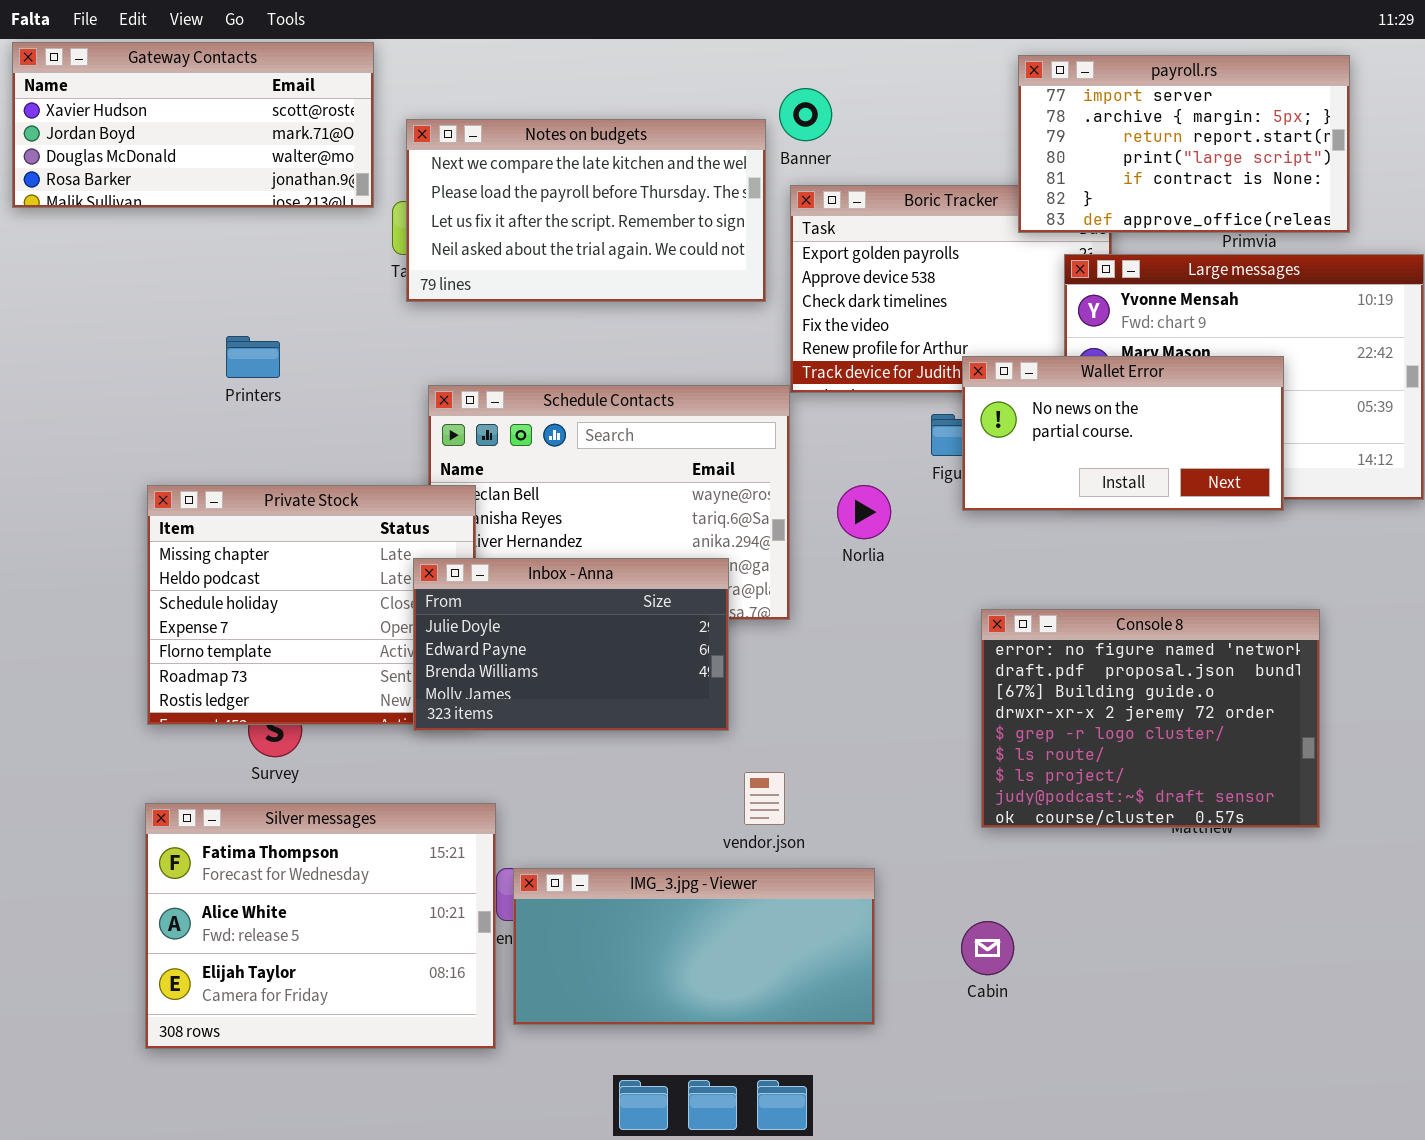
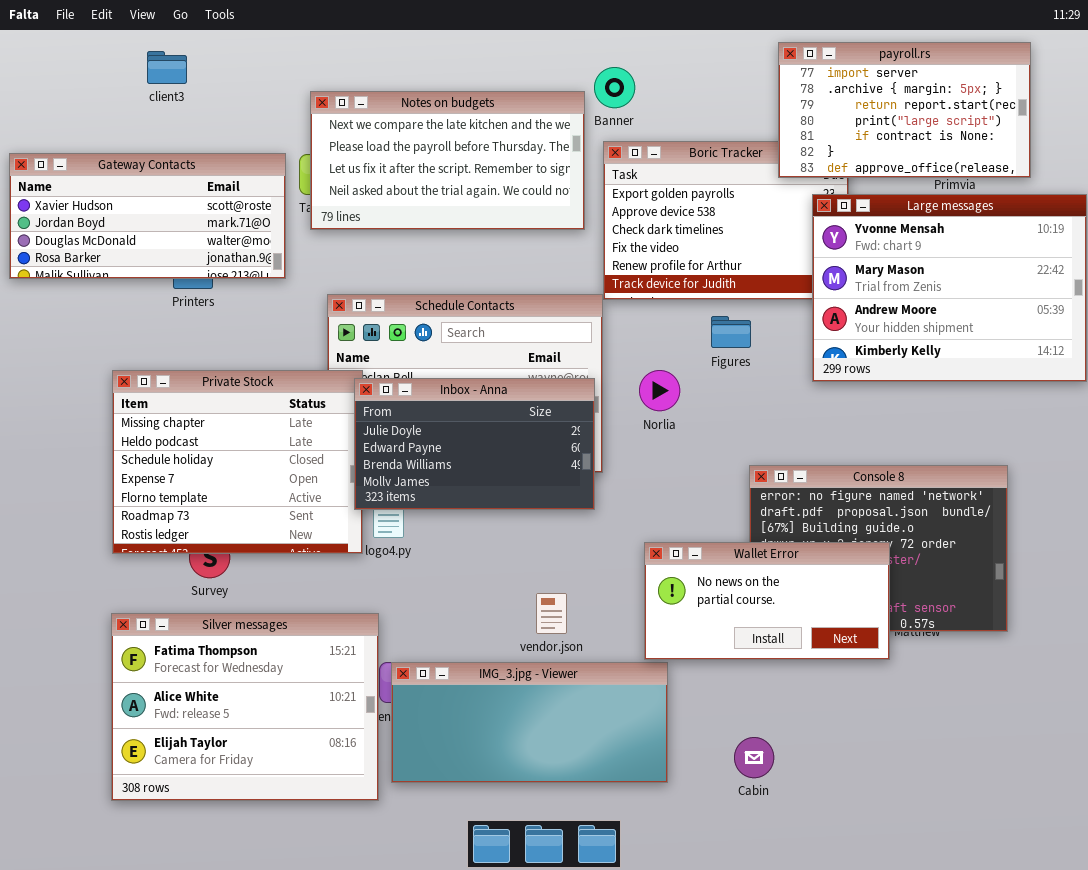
Gateway Contacts: [12,42,374,208] -> [9,153,286,279], moved
Wallet Error: [962,356,1284,511] -> [644,542,890,660], moved
Inbox - Anna: [413,558,729,731] -> [354,378,595,510], moved
vendor.json: [744,772,785,825] -> [536,593,567,634], moved
Cabin: [961,921,1014,975] -> [734,737,774,778], moved

